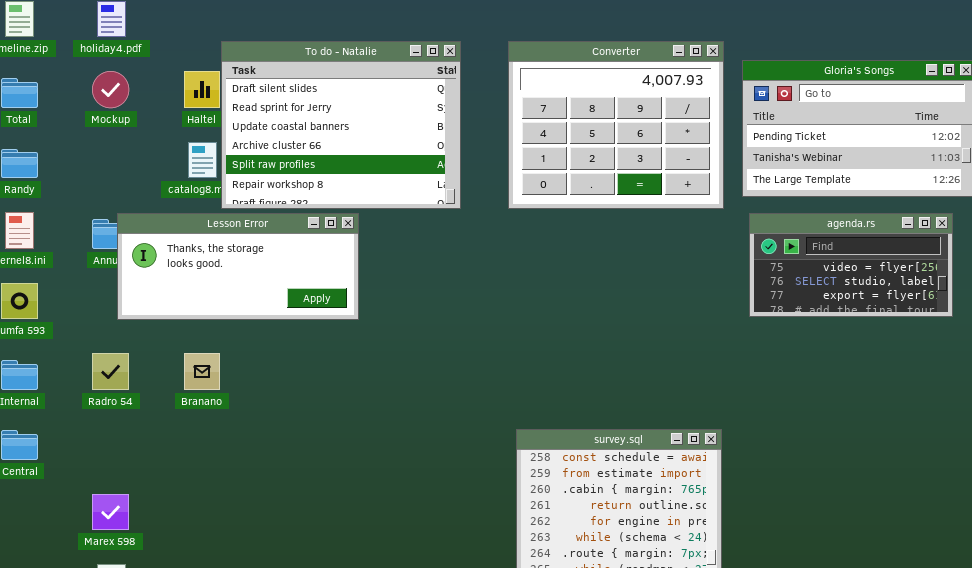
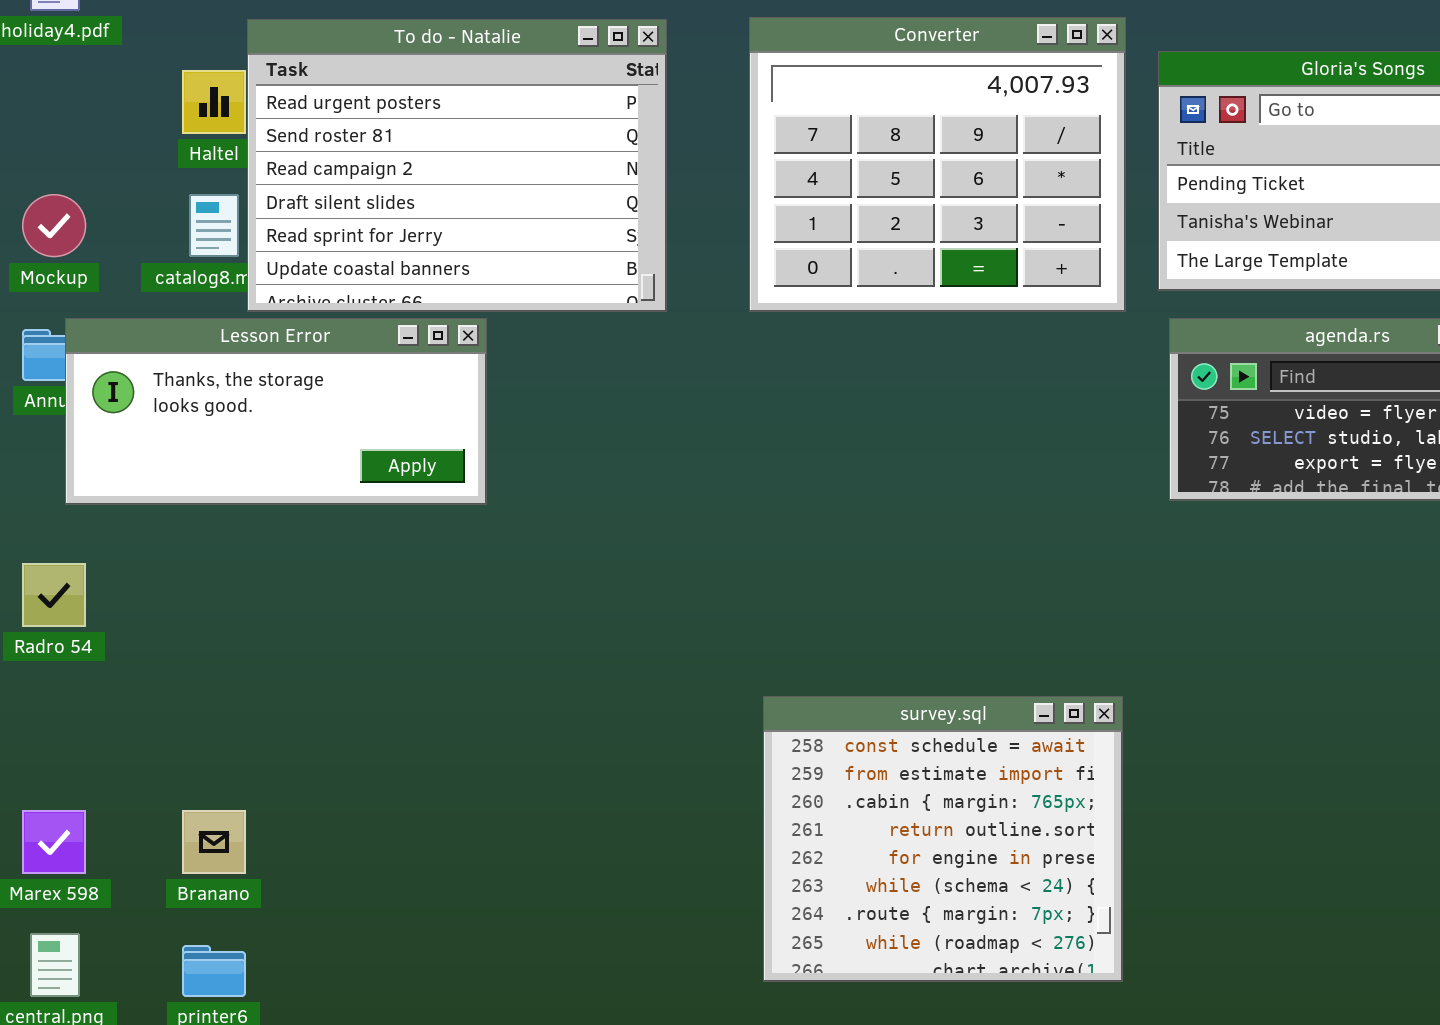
To do - Natalie: [221,41,461,209] -> [247,19,667,312], scrolled up 3 rows
Mockup: [92,71,129,108] -> [22,194,86,257], moved
Branano: [184,353,220,390] -> [182,810,246,874], moved

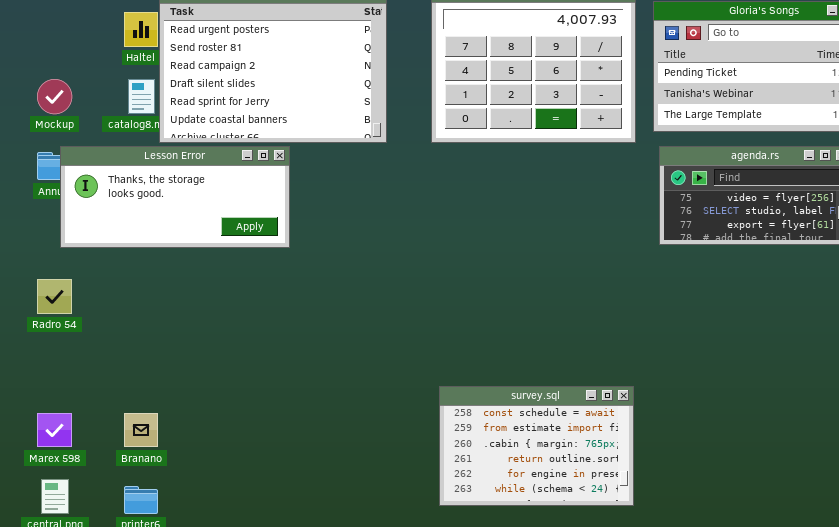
survey.sql: [763,696,1123,982] -> [439,386,634,506], resized

